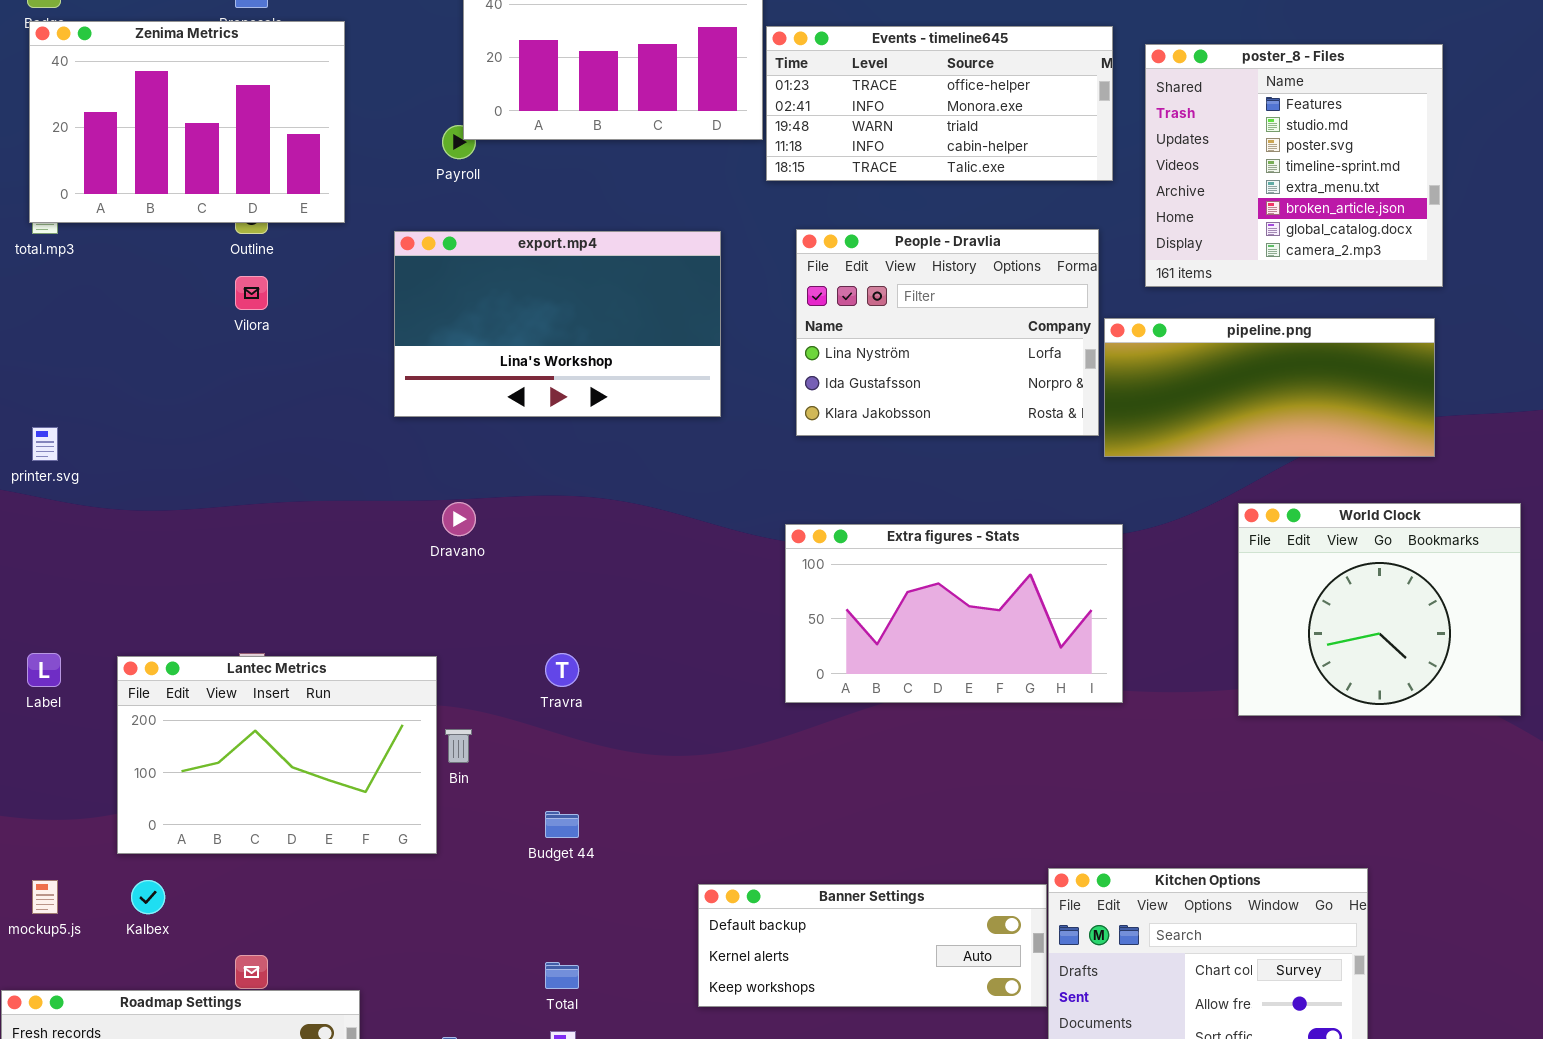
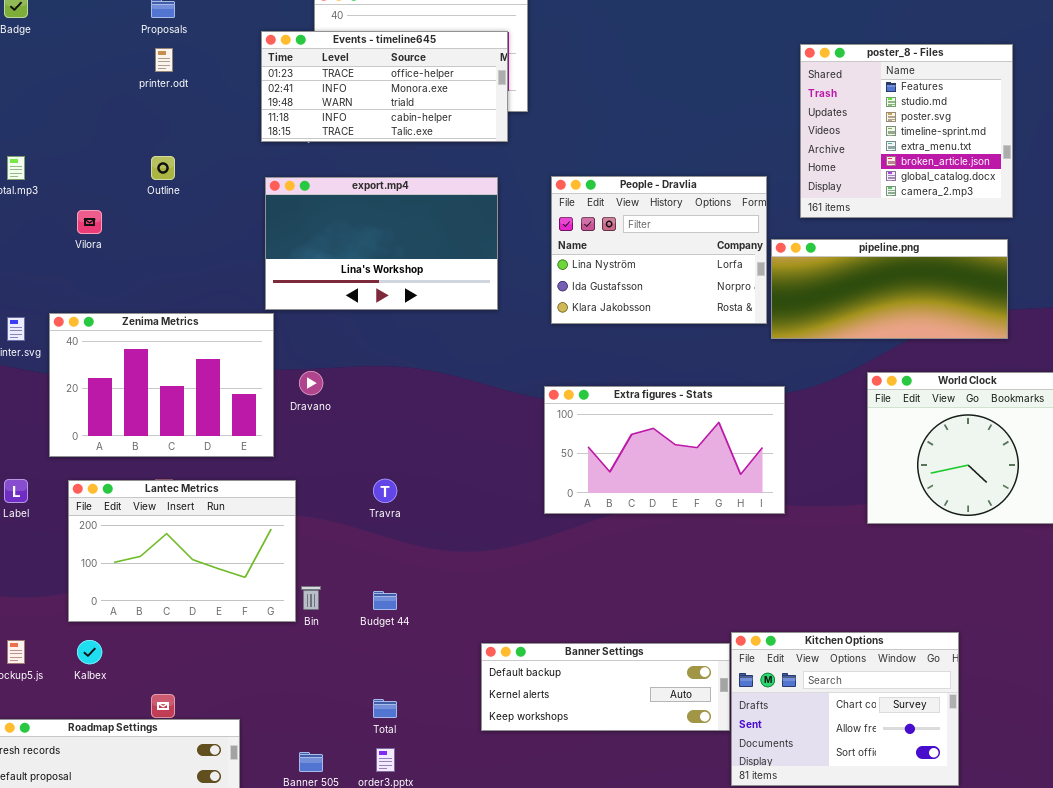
Zenima Metrics: [29,21,345,223] -> [49,313,274,457], moved
Events - timeline645: [766,26,1113,181] -> [261,31,508,142], moved
Vilora: [235,276,268,310] -> [77,210,102,234], moved
Bin: [445,729,472,763] -> [301,586,321,610], moved

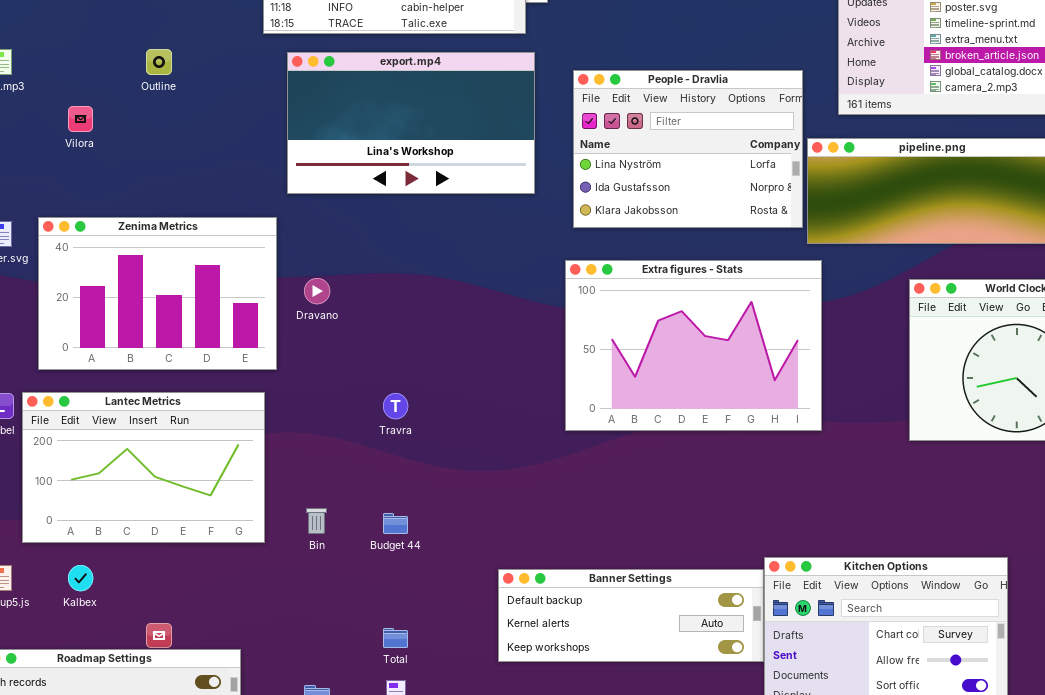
export.mp4: [265,177,498,310] -> [287,52,535,194], moved
Extra figures - Stats: [544,386,785,514] -> [565,260,822,431], resized
Lantec Metrics: [68,480,296,622] -> [22,392,265,543], moved

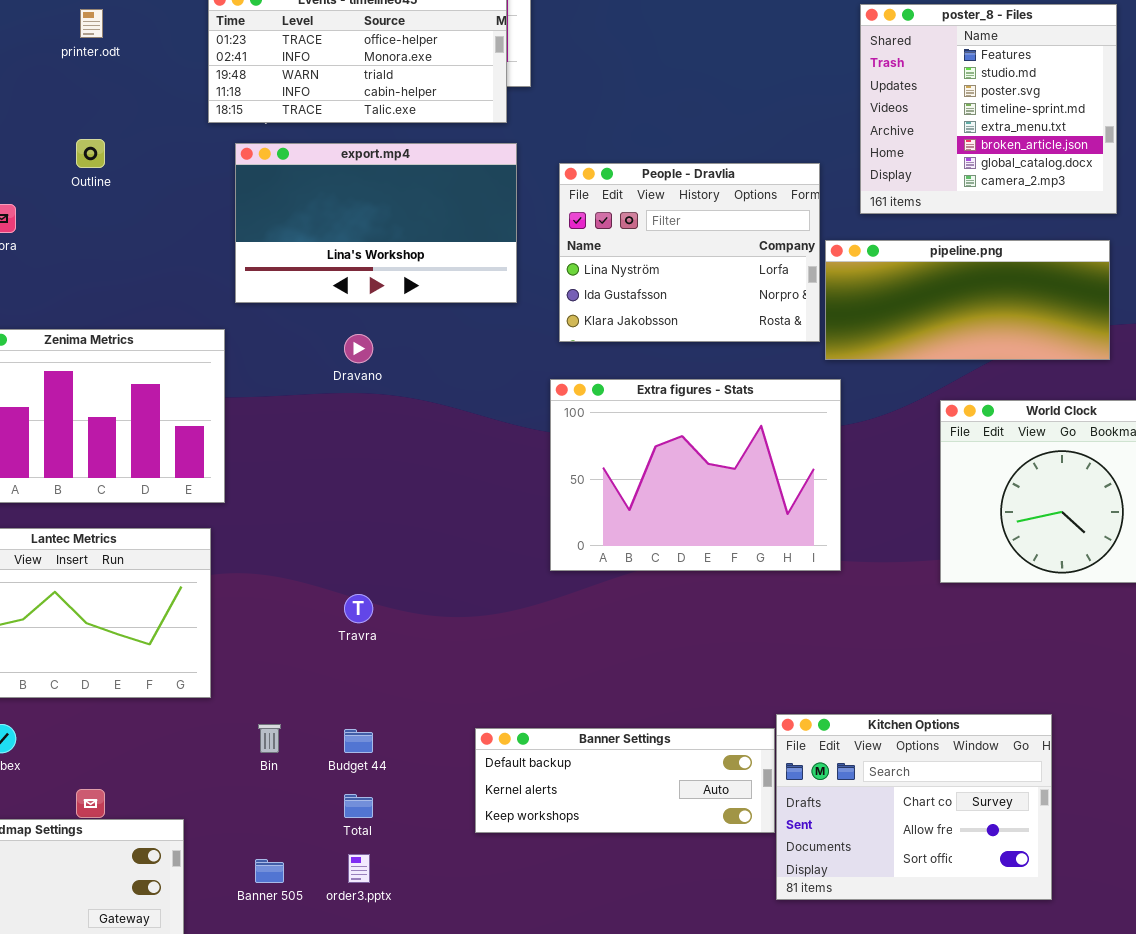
Dravano: [304,278,330,304] -> [344,334,373,363], moved
Travra: [383,393,408,419] -> [344,594,373,623], moved
Bin: [306,508,327,534] -> [258,724,281,753], moved
Budget 44: [383,513,408,534] -> [344,729,373,753], moved

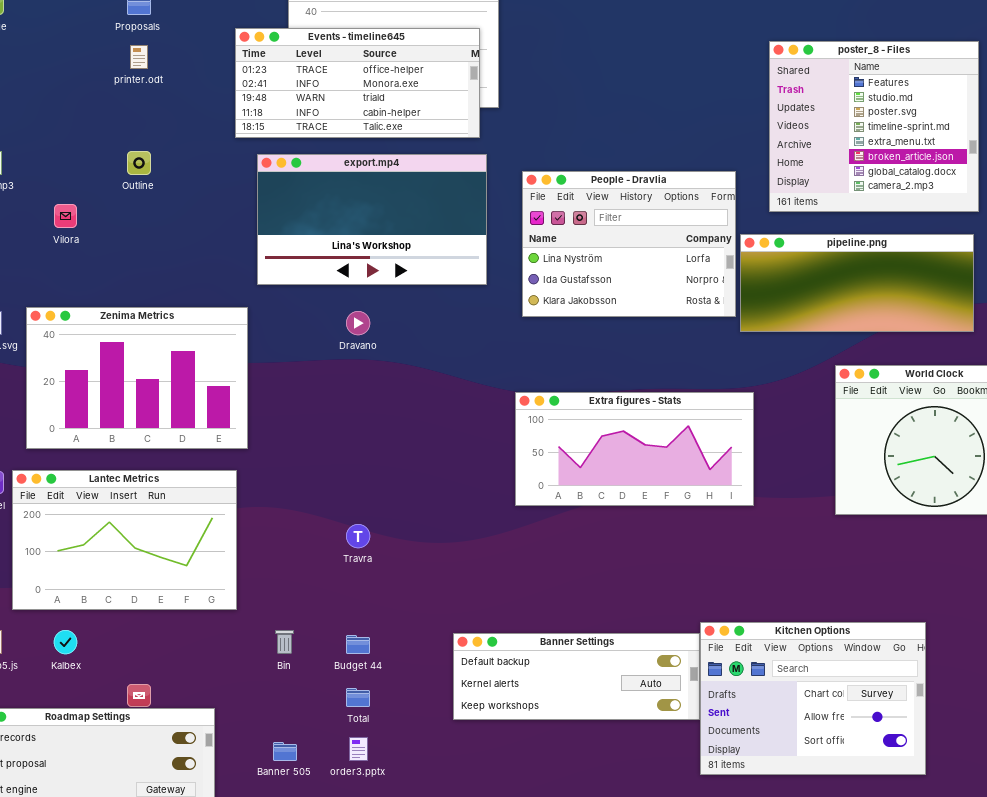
Extra figures - Stats: [550,379,841,571] -> [515,392,754,506], resized

